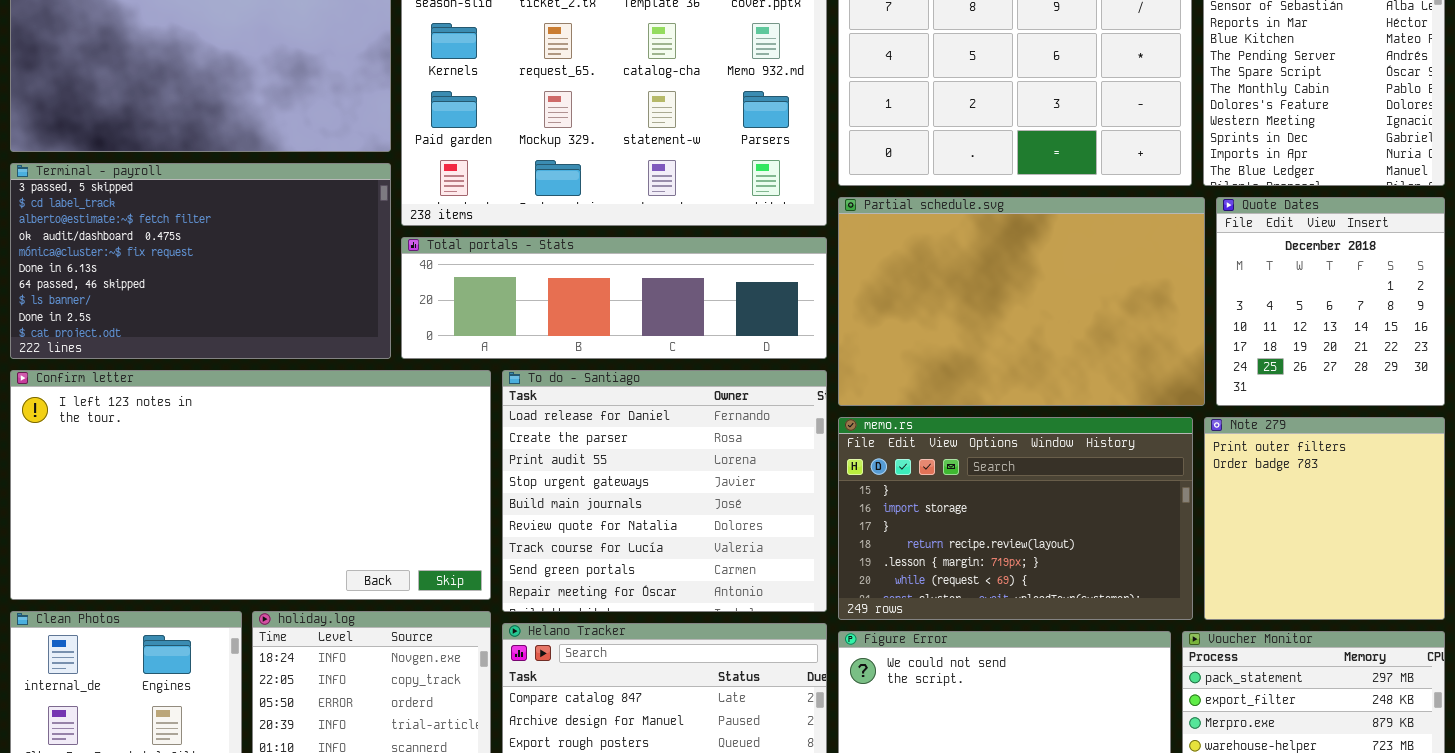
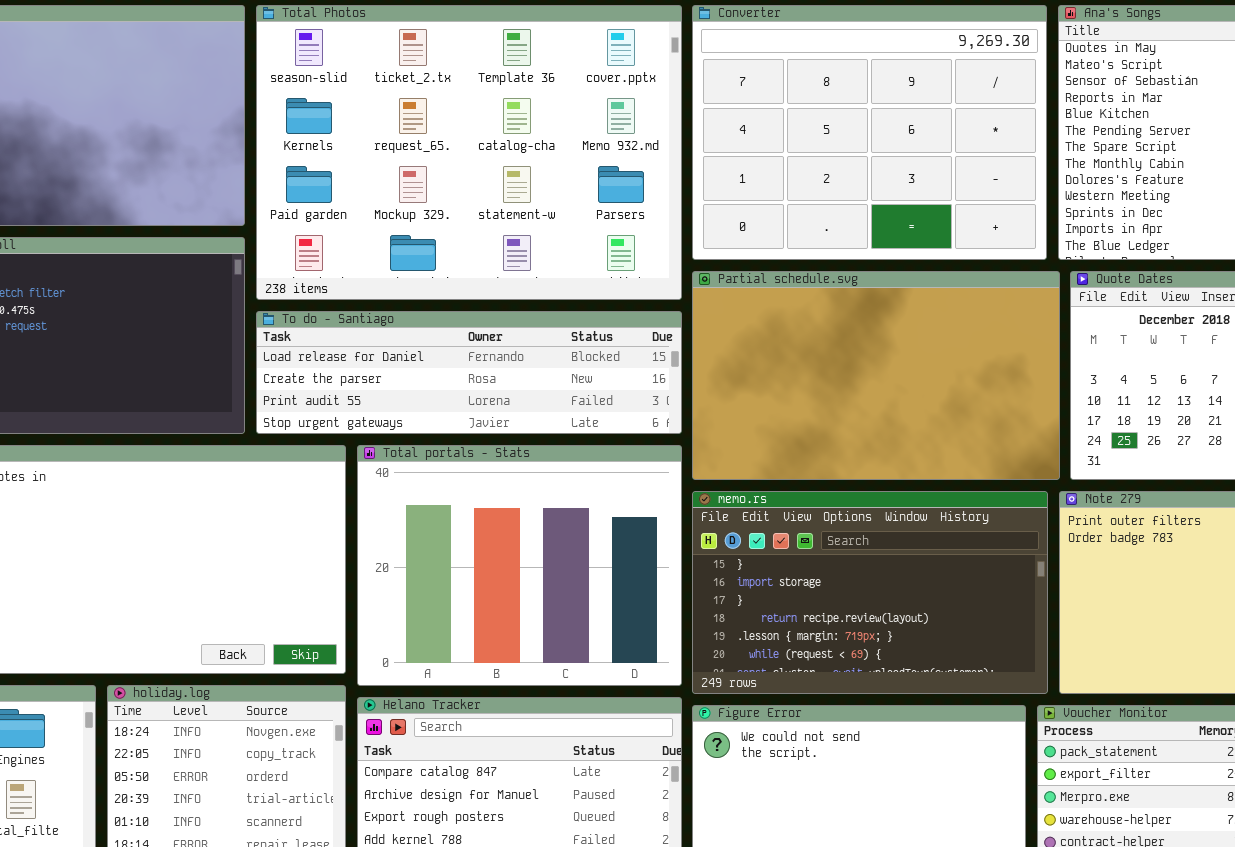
Total portals - Stats: [401,237,827,359] -> [357,445,682,686], moved, resized
To do - Santiago: [502,370,827,612] -> [256,311,682,434], moved, resized

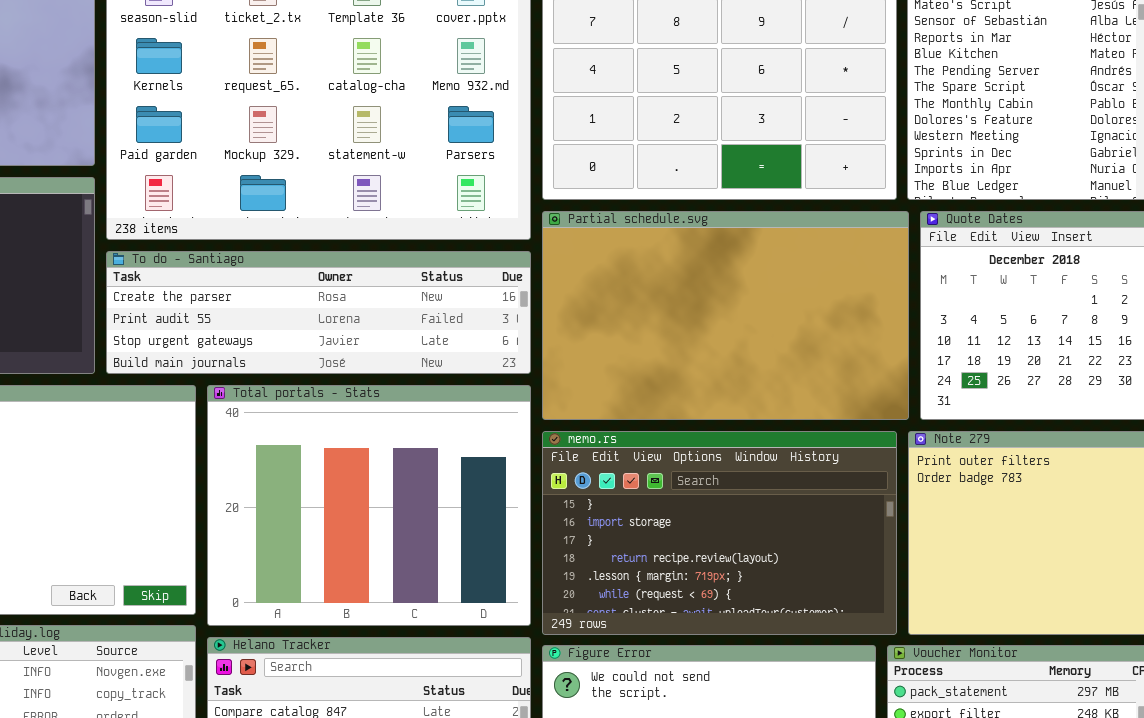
To do - Santiago: [256,311,682,434] -> [106,251,531,374], scrolled down 1 row

